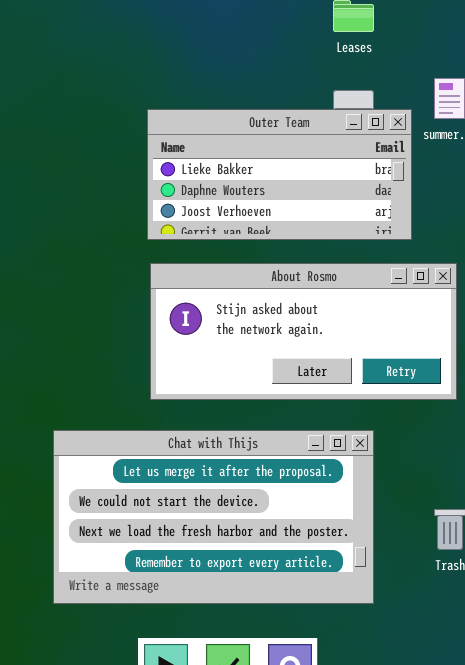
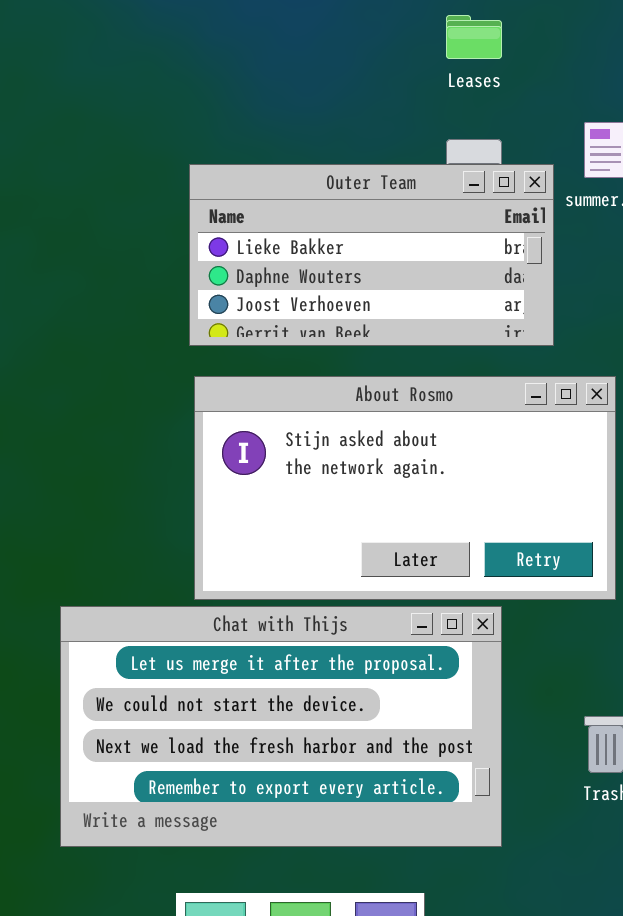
About Rosmo: [150,263,457,400] -> [194,376,616,600], resized

